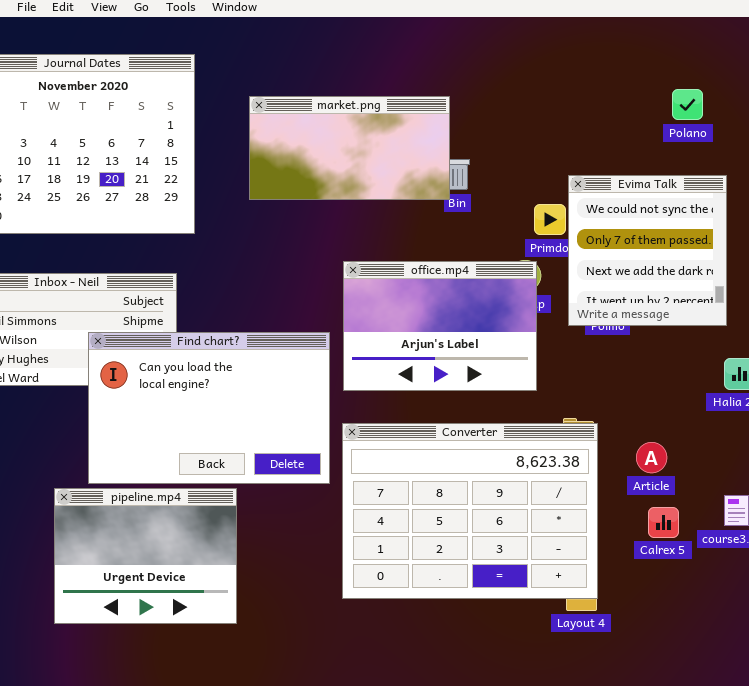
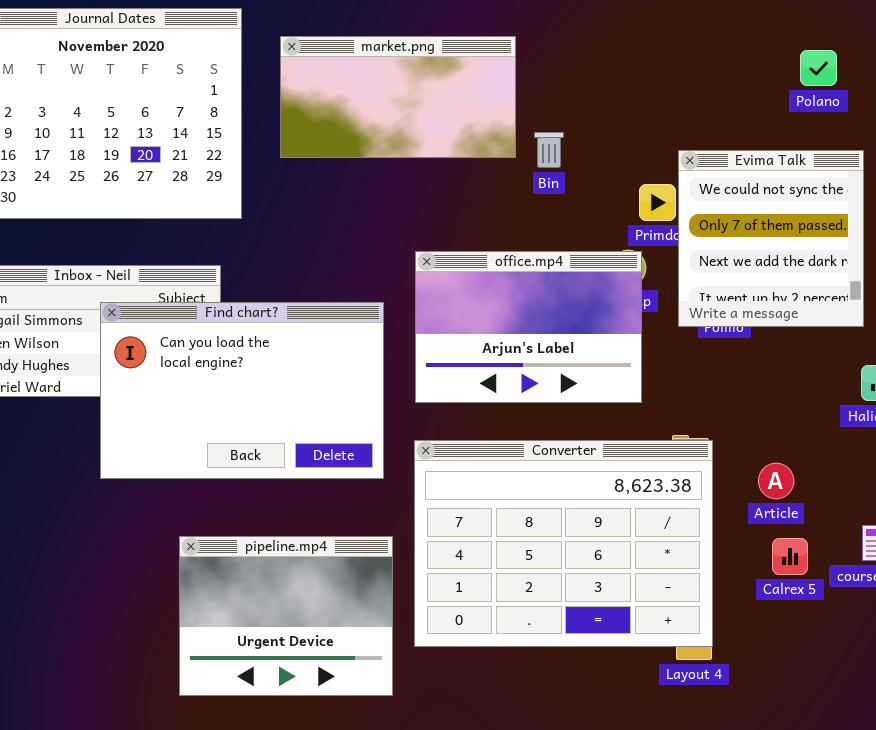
market.png: [249,96,450,200] -> [280,36,516,158], moved
Find chart?: [88,332,330,484] -> [100,302,384,479], moved
pipeline.mp4: [54,488,237,624] -> [179,536,393,696], moved

